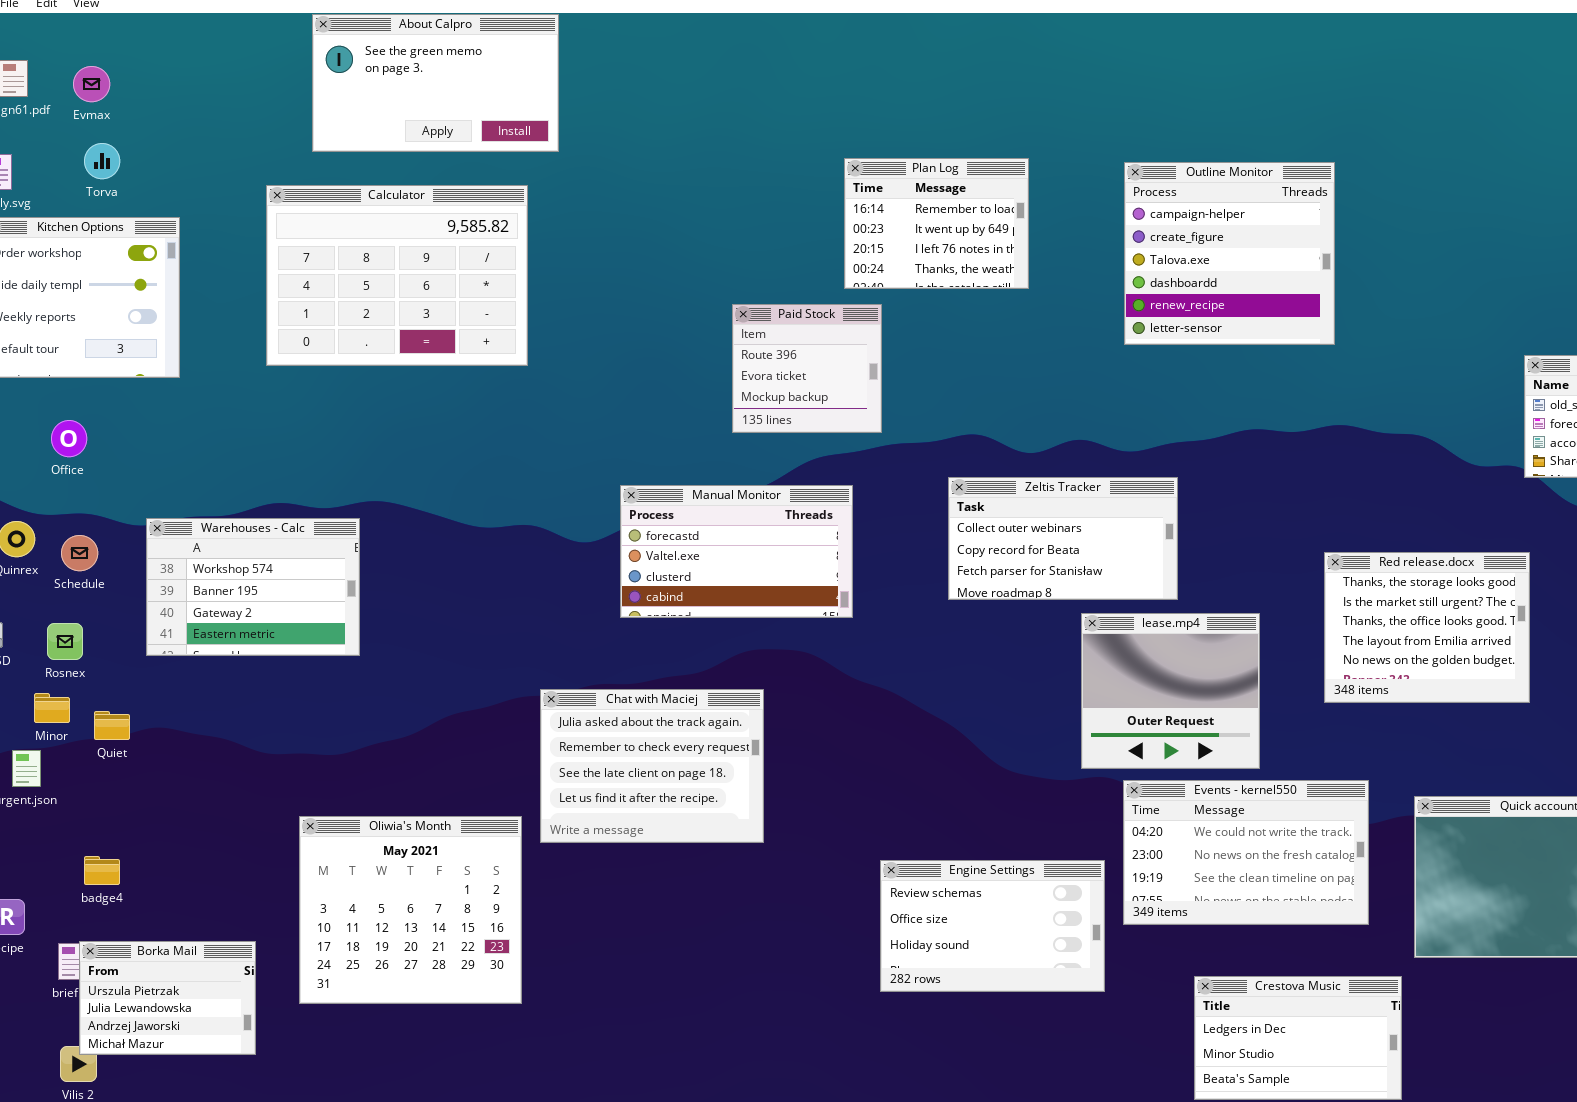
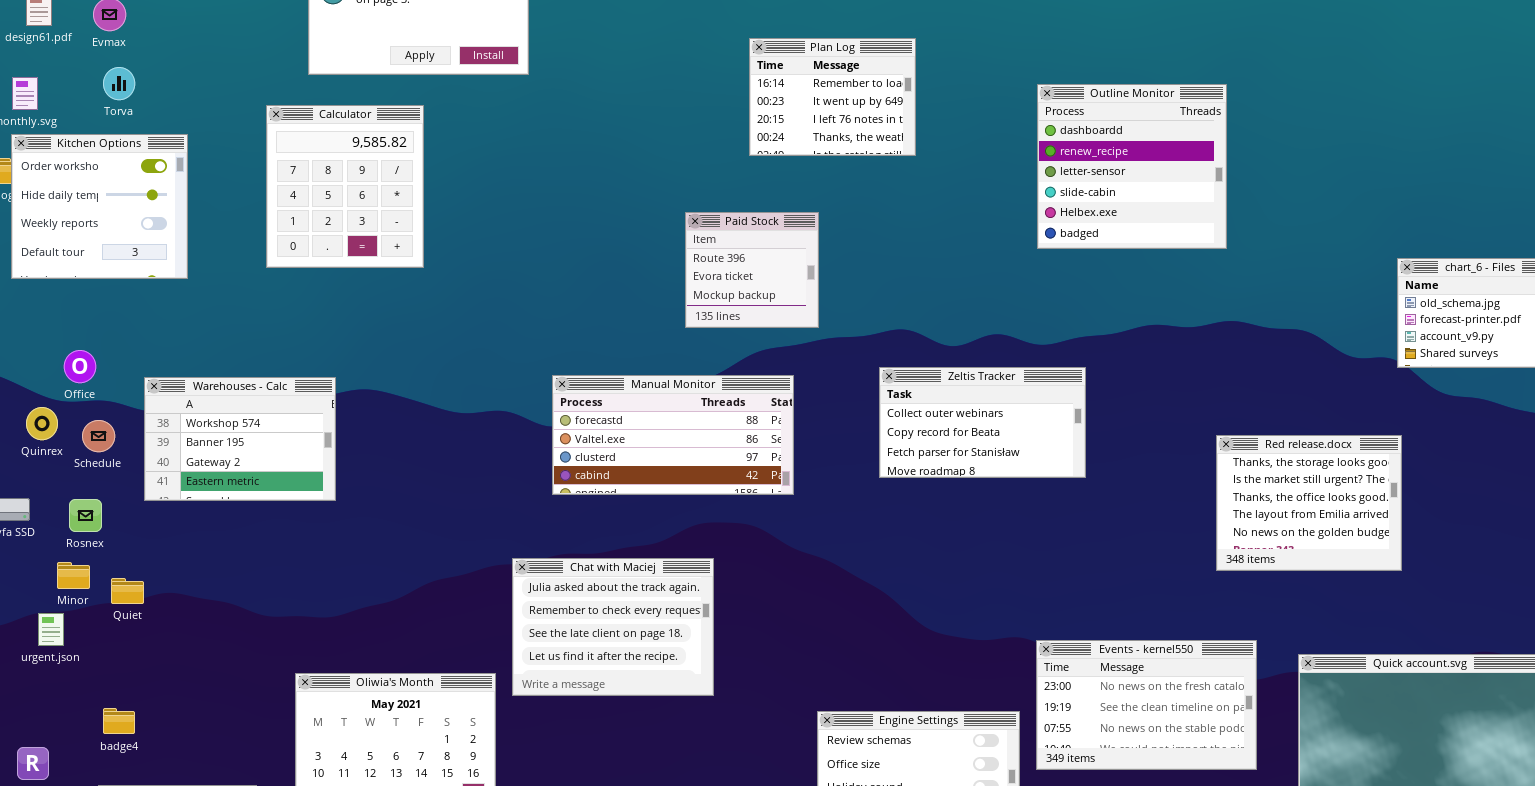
Plan Log: [844,158,1029,289] -> [749,38,916,156], moved
Outline Monitor: [1124,162,1335,345] -> [1037,84,1227,249], scrolled down 3 rows
Calculator: [266,185,528,366] -> [266,105,424,268], resized
Office: [51,420,87,457] -> [64,350,96,383], moved
Manual Monitor: [620,485,853,618] -> [552,375,794,495], resized
Warehouses - Calc: [146,518,360,656] -> [144,377,336,501], moved
lease.mp4: [1081,613,1260,769] -> none, closed
Events - kernel550: [1123,780,1369,925] -> [1036,640,1257,770], scrolled down 1 row

